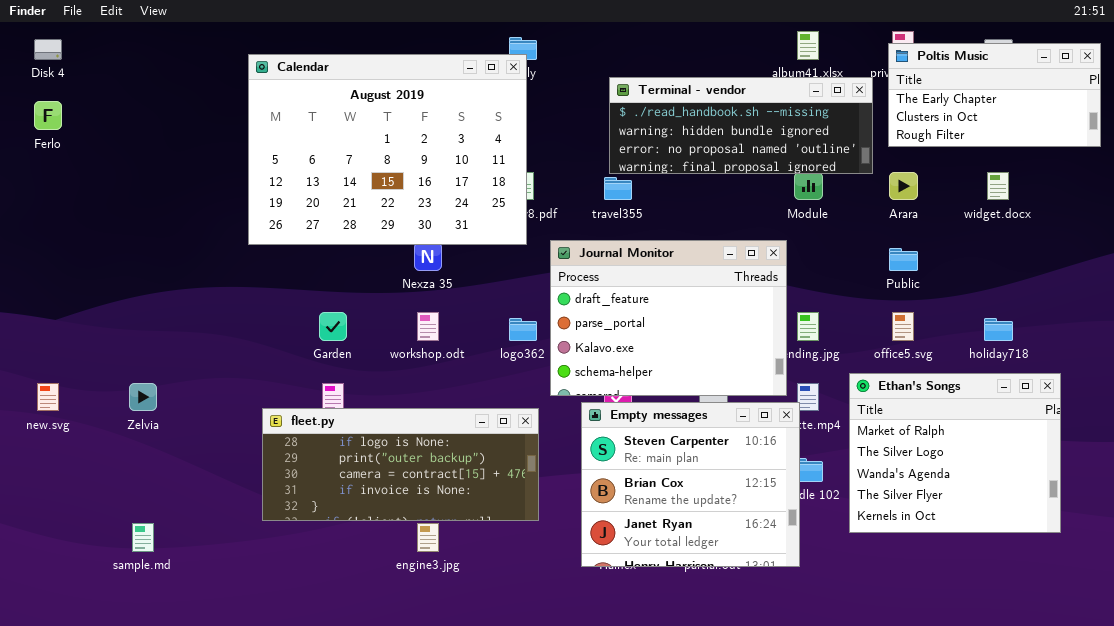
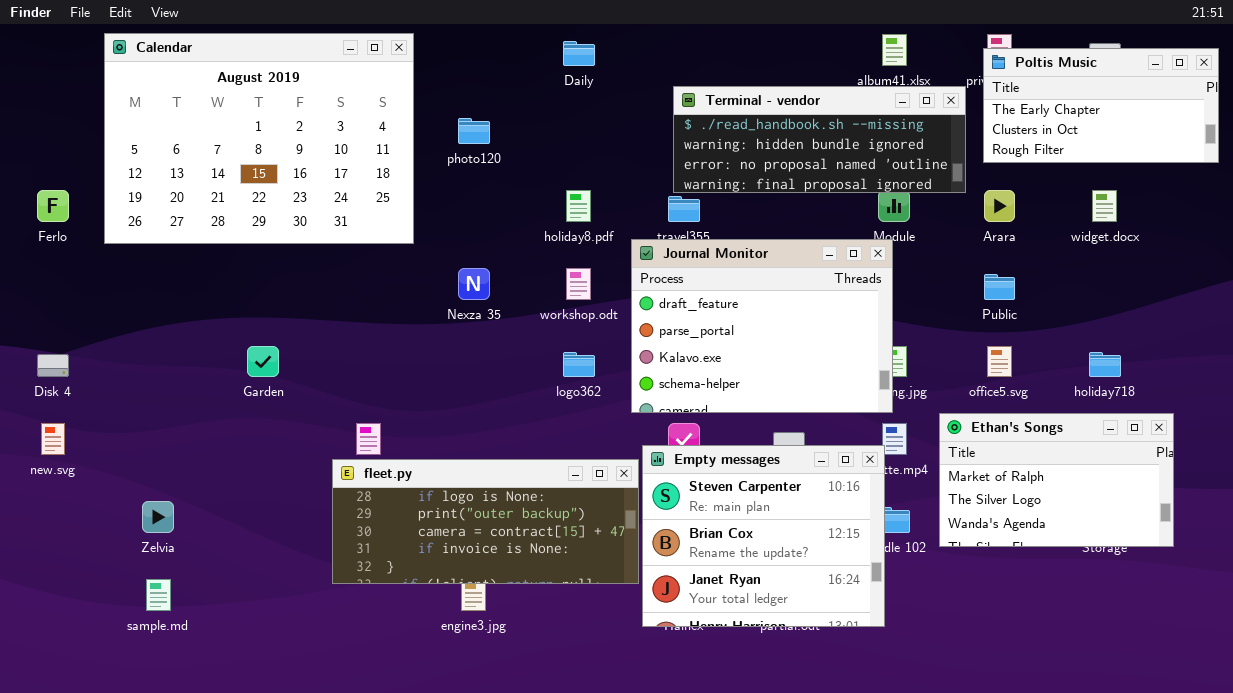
Disk 4: [34,39,62,60] -> [37,354,69,377], moved
Calendar: [248,54,527,245] -> [104,33,414,244], moved
Ferlo: [34,101,62,130] -> [37,190,69,222], moved
Journal Monitor: [550,240,787,396] -> [631,239,893,413], moved
Garden: [319,312,347,341] -> [247,346,279,377], moved
workshop.odt: [417,312,439,341] -> [566,268,591,300], moved
Ethan's Songs: [849,373,1061,533] -> [939,413,1174,547], resized
Zelvia: [129,383,157,411] -> [142,501,174,533], moved
fleet.py: [262,408,539,521] -> [332,459,639,584], moved

